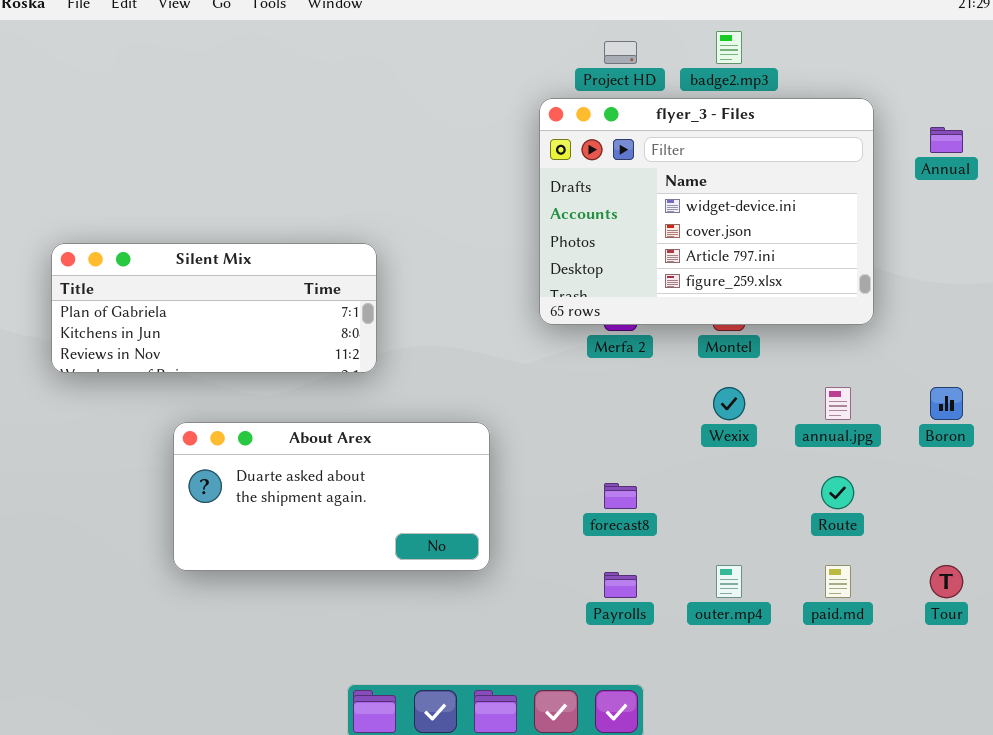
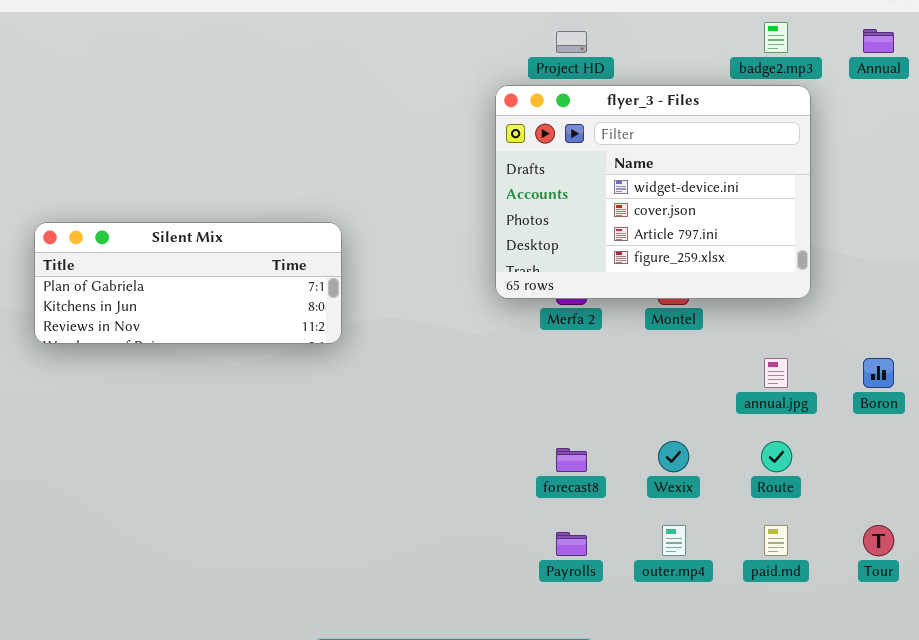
badge2.mp3: [716,31,742,64] -> [764,22,788,53], moved
Annual: [930,127,963,153] -> [863,29,894,53], moved
Wexix: [713,387,745,420] -> [658,441,689,472], moved
About Arex: [173,422,490,571] -> none, closed

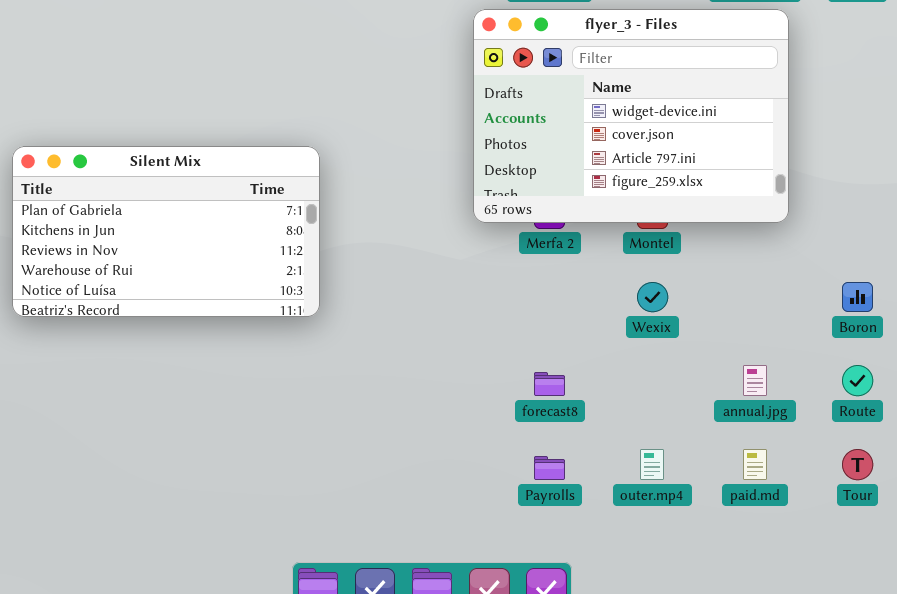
Silent Mix: [34,222,342,344] -> [12,146,320,317], resized
annual.jpg: [764,358,788,388] -> [743,365,767,396], moved
Wexix: [658,441,689,472] -> [637,282,668,312], moved
Route: [761,441,792,472] -> [842,365,873,396], moved

